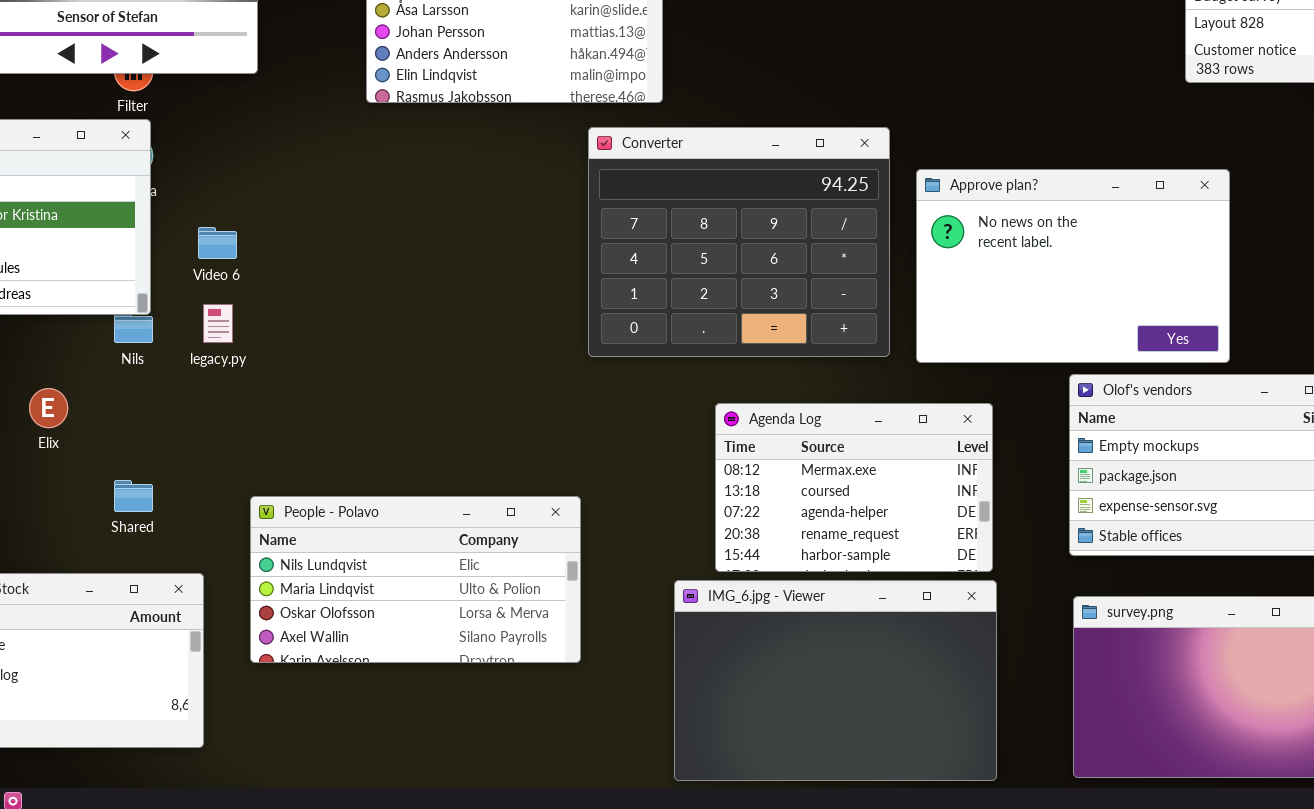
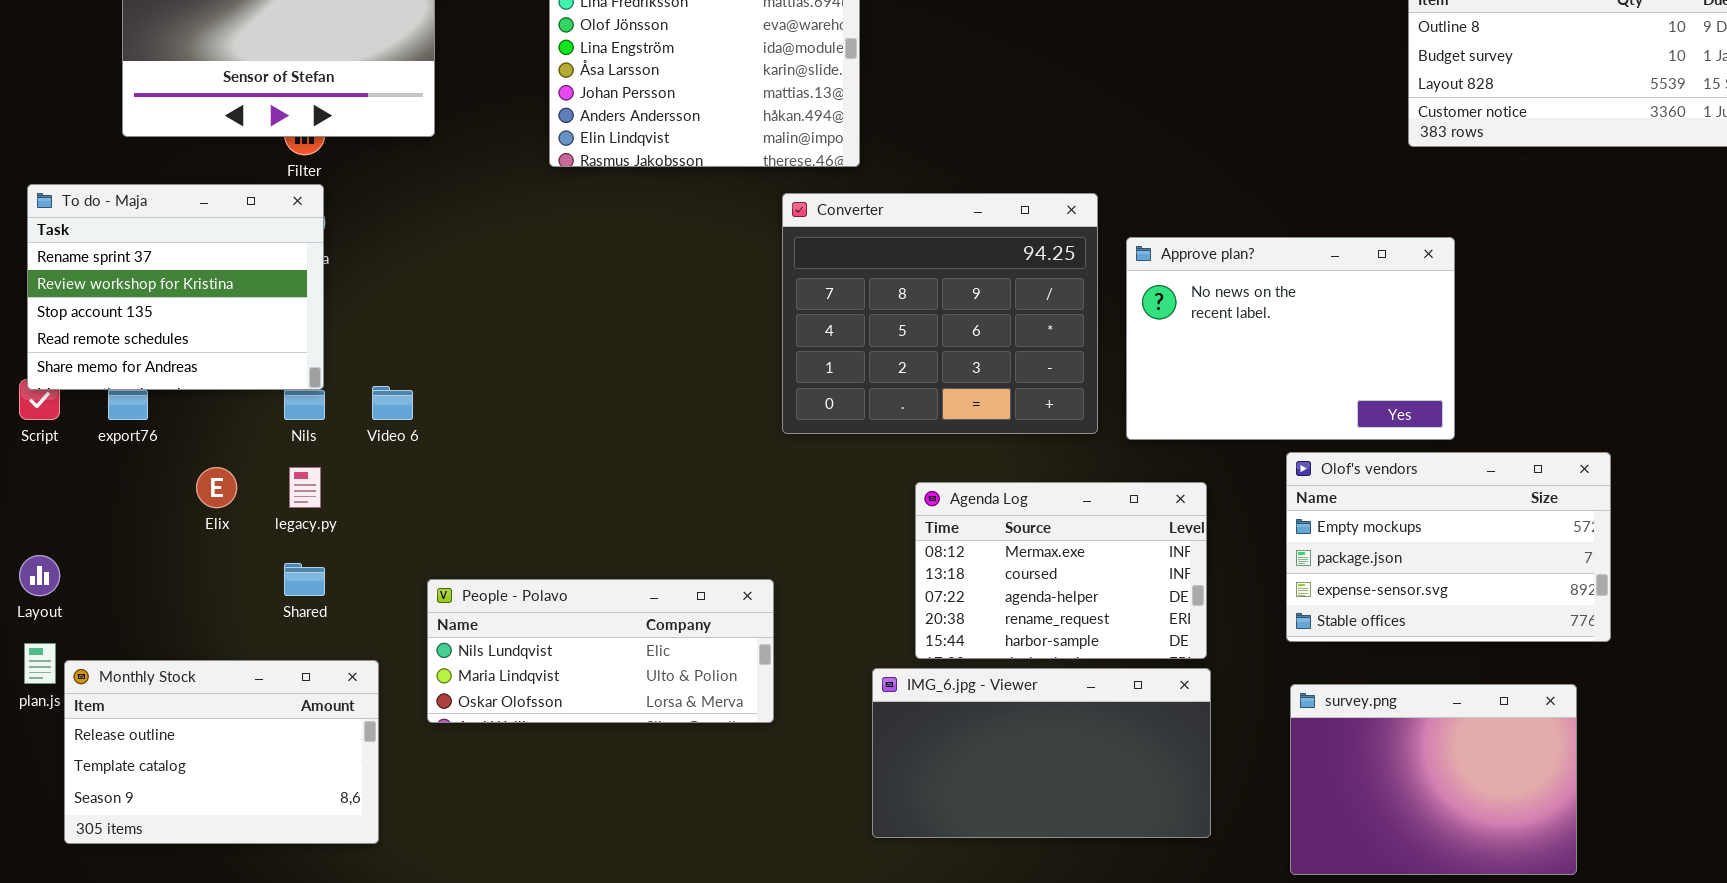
Video 6: [198,227,237,259] -> [372,386,413,420], moved
legacy.py: [203,304,233,343] -> [289,467,321,508], moved
People - Polavo: [250,496,581,663] -> [427,579,774,723], resized
IMG_6.jpg - Viewer: [674,580,997,781] -> [872,668,1211,838], resized

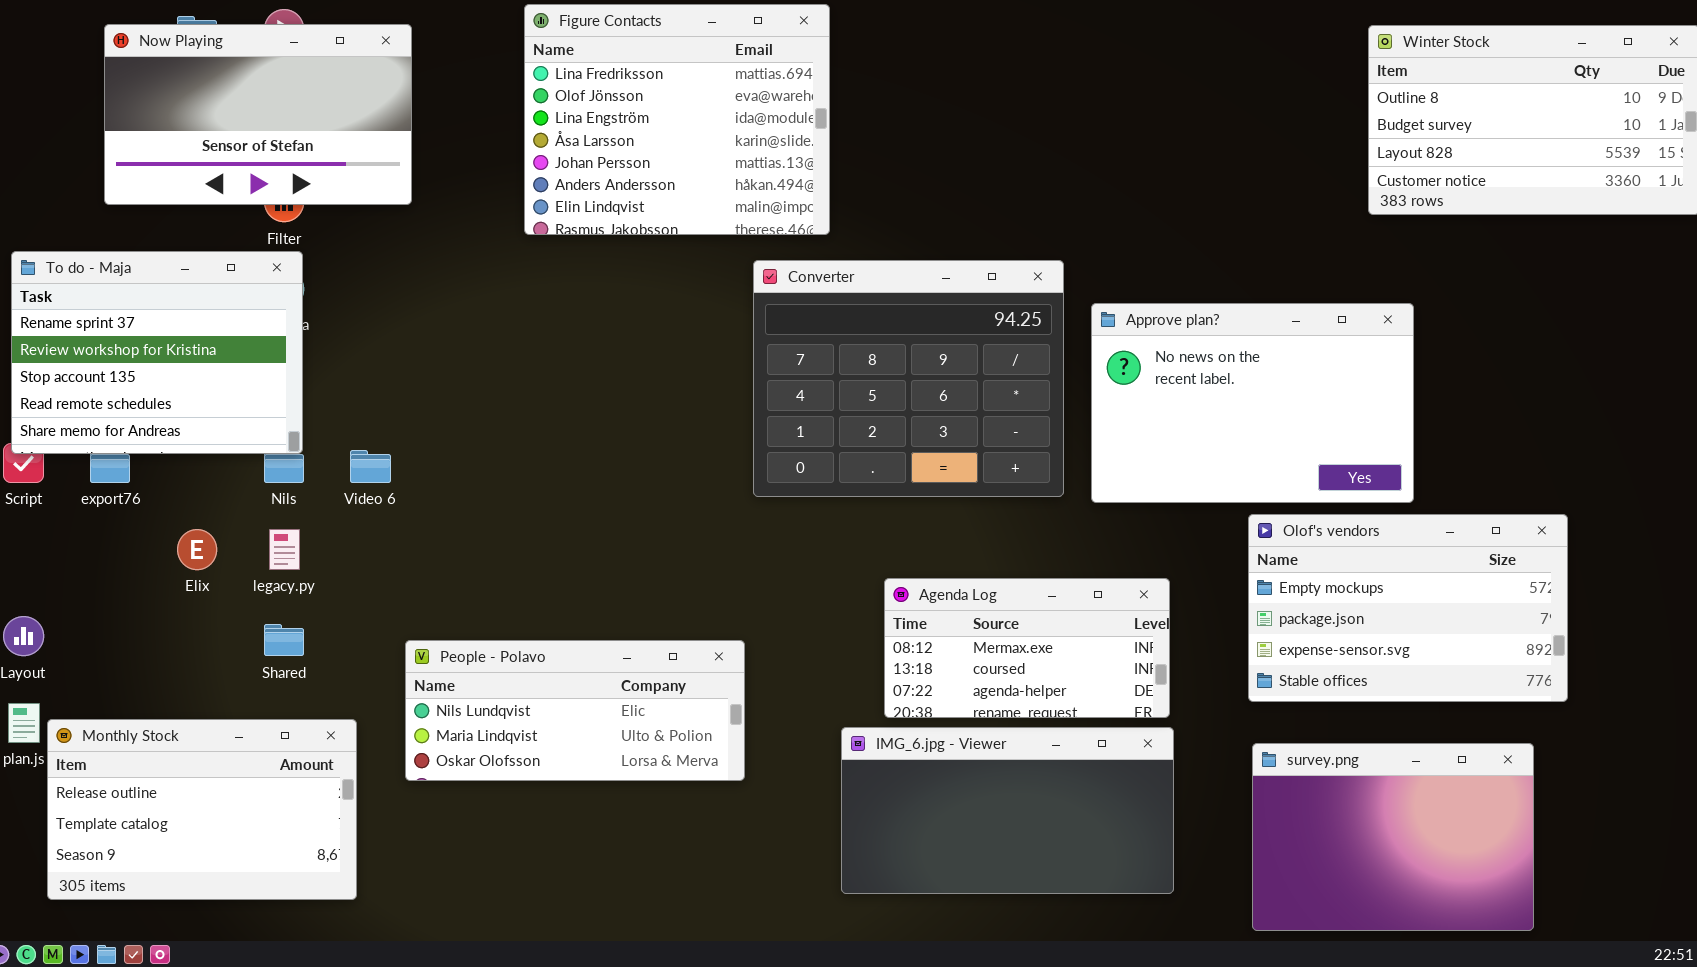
Agenda Log: [915,482,1207,659] -> [884,578,1170,718], resized

